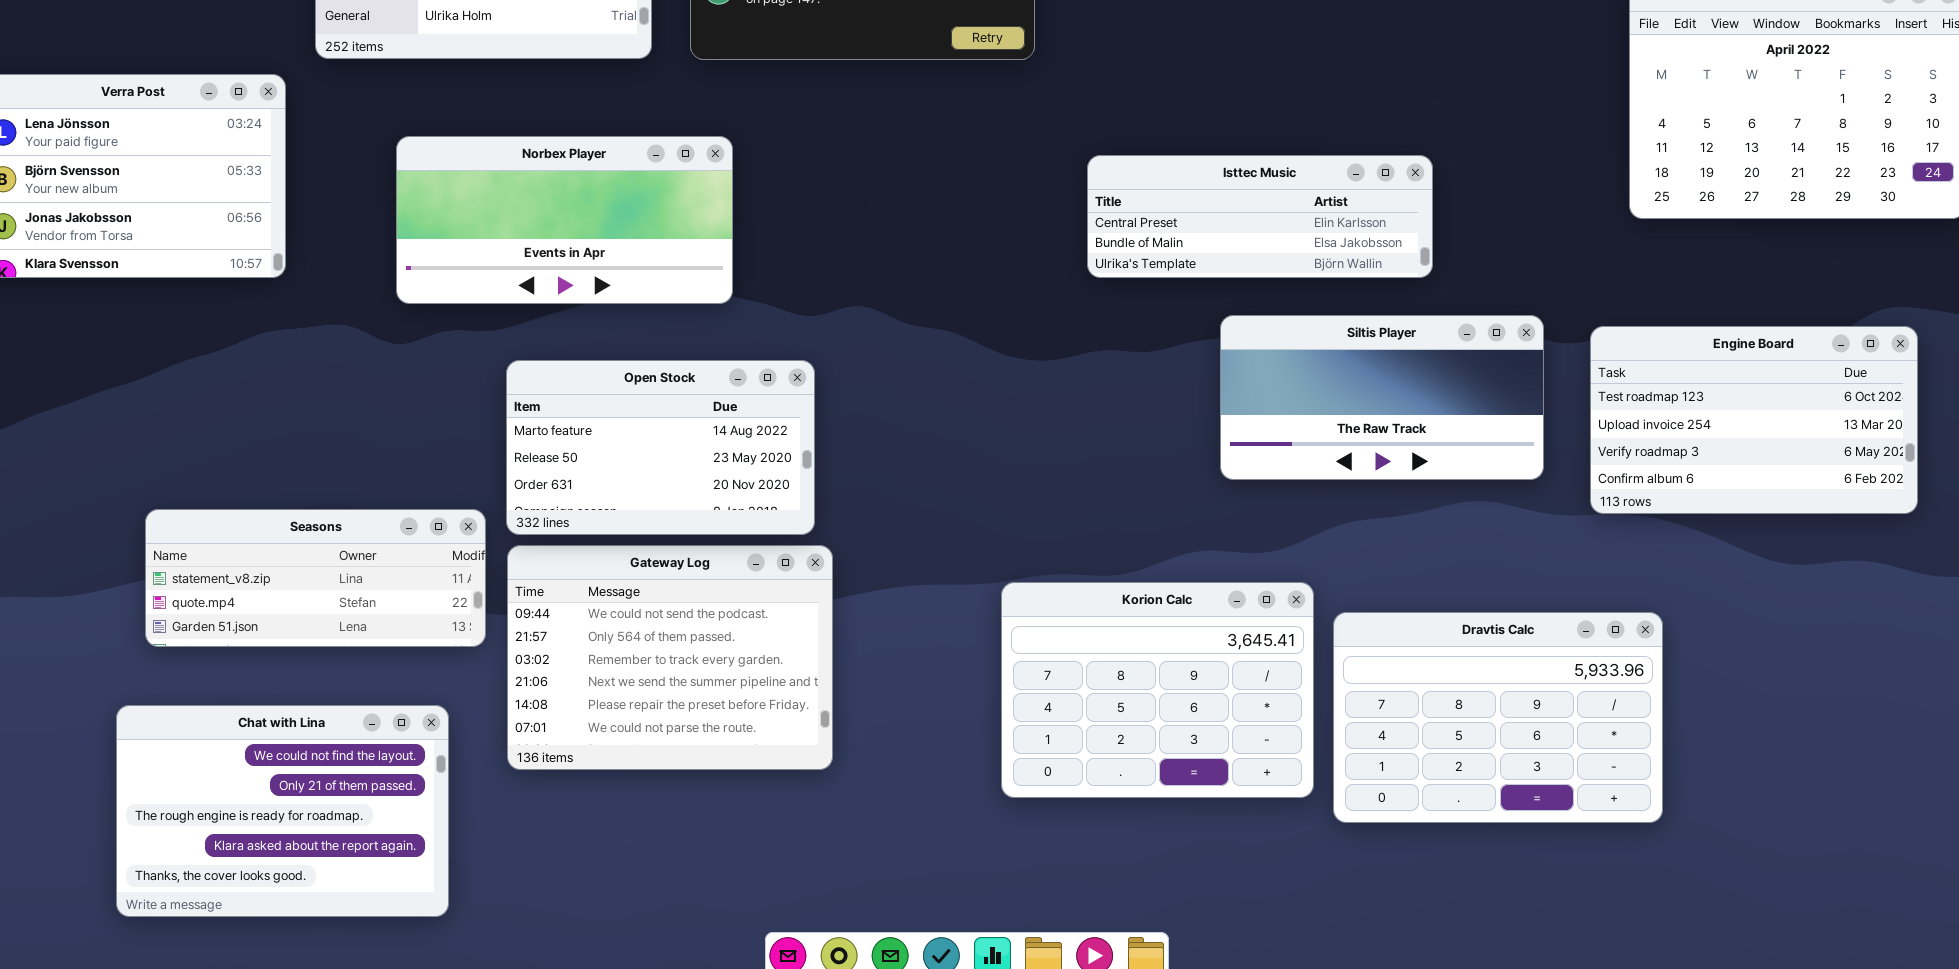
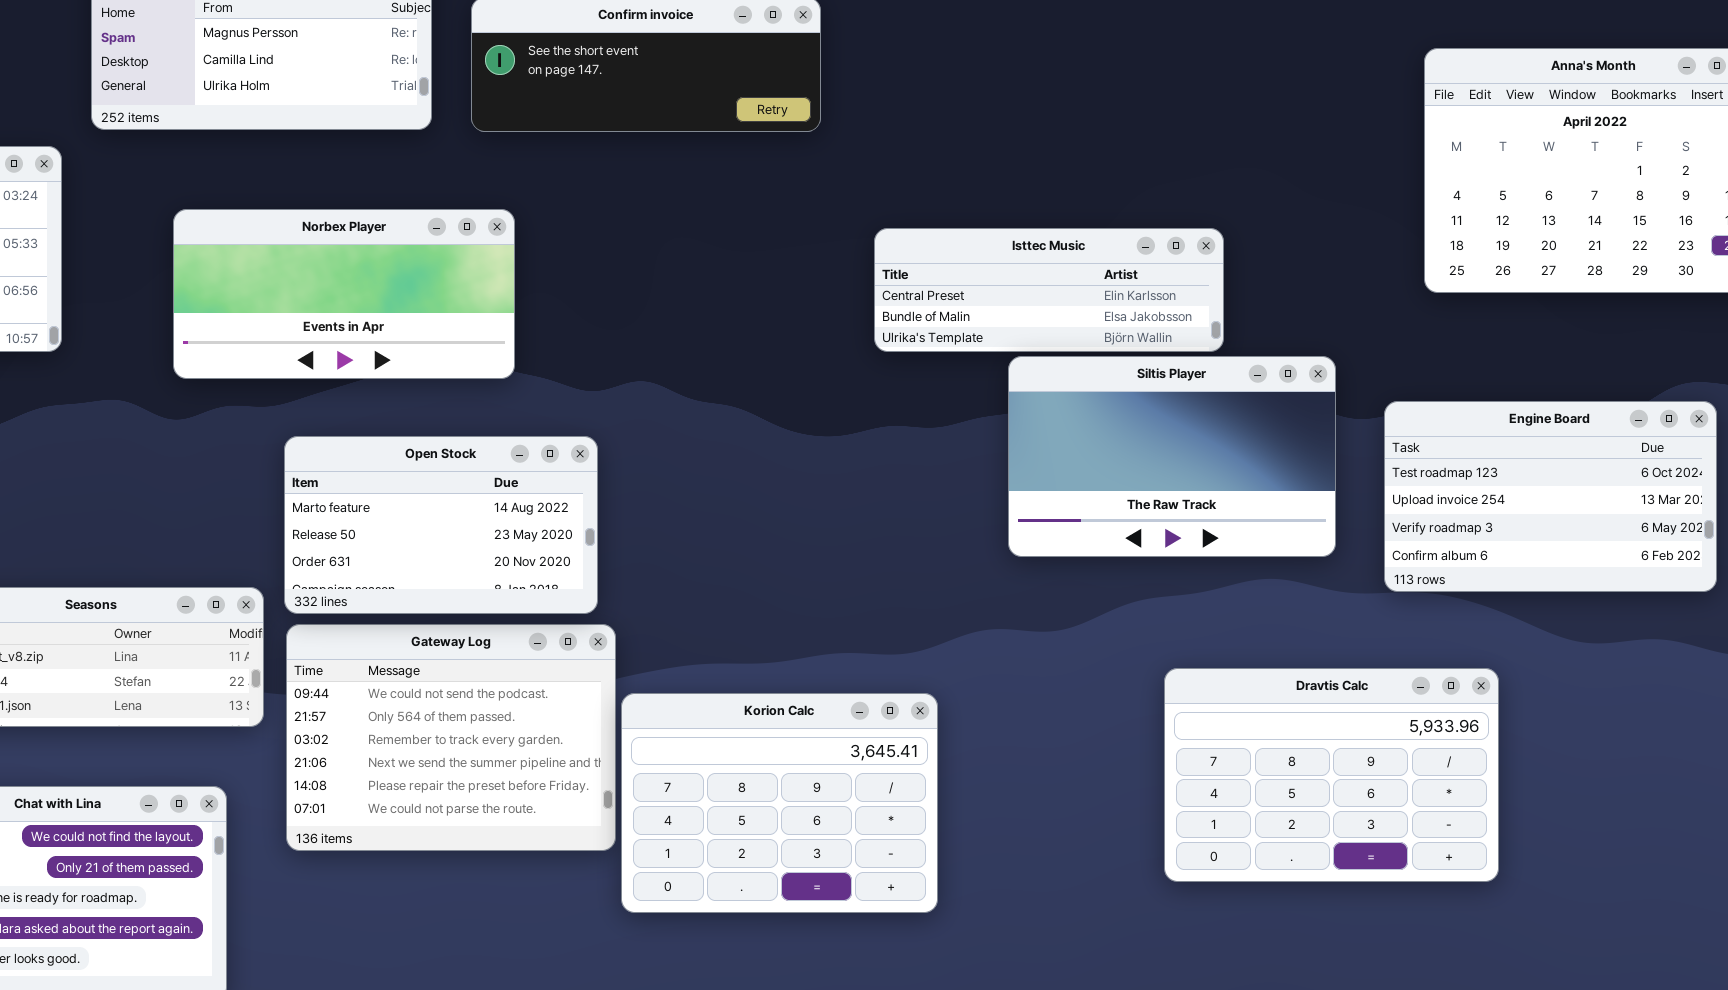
Siltis Player: [1220,315,1544,480] -> [1008,356,1336,557], resized
Korion Calc: [1001,582,1314,798] -> [621,693,938,913], moved
Dravtis Calc: [1333,612,1663,823] -> [1164,668,1499,882], moved

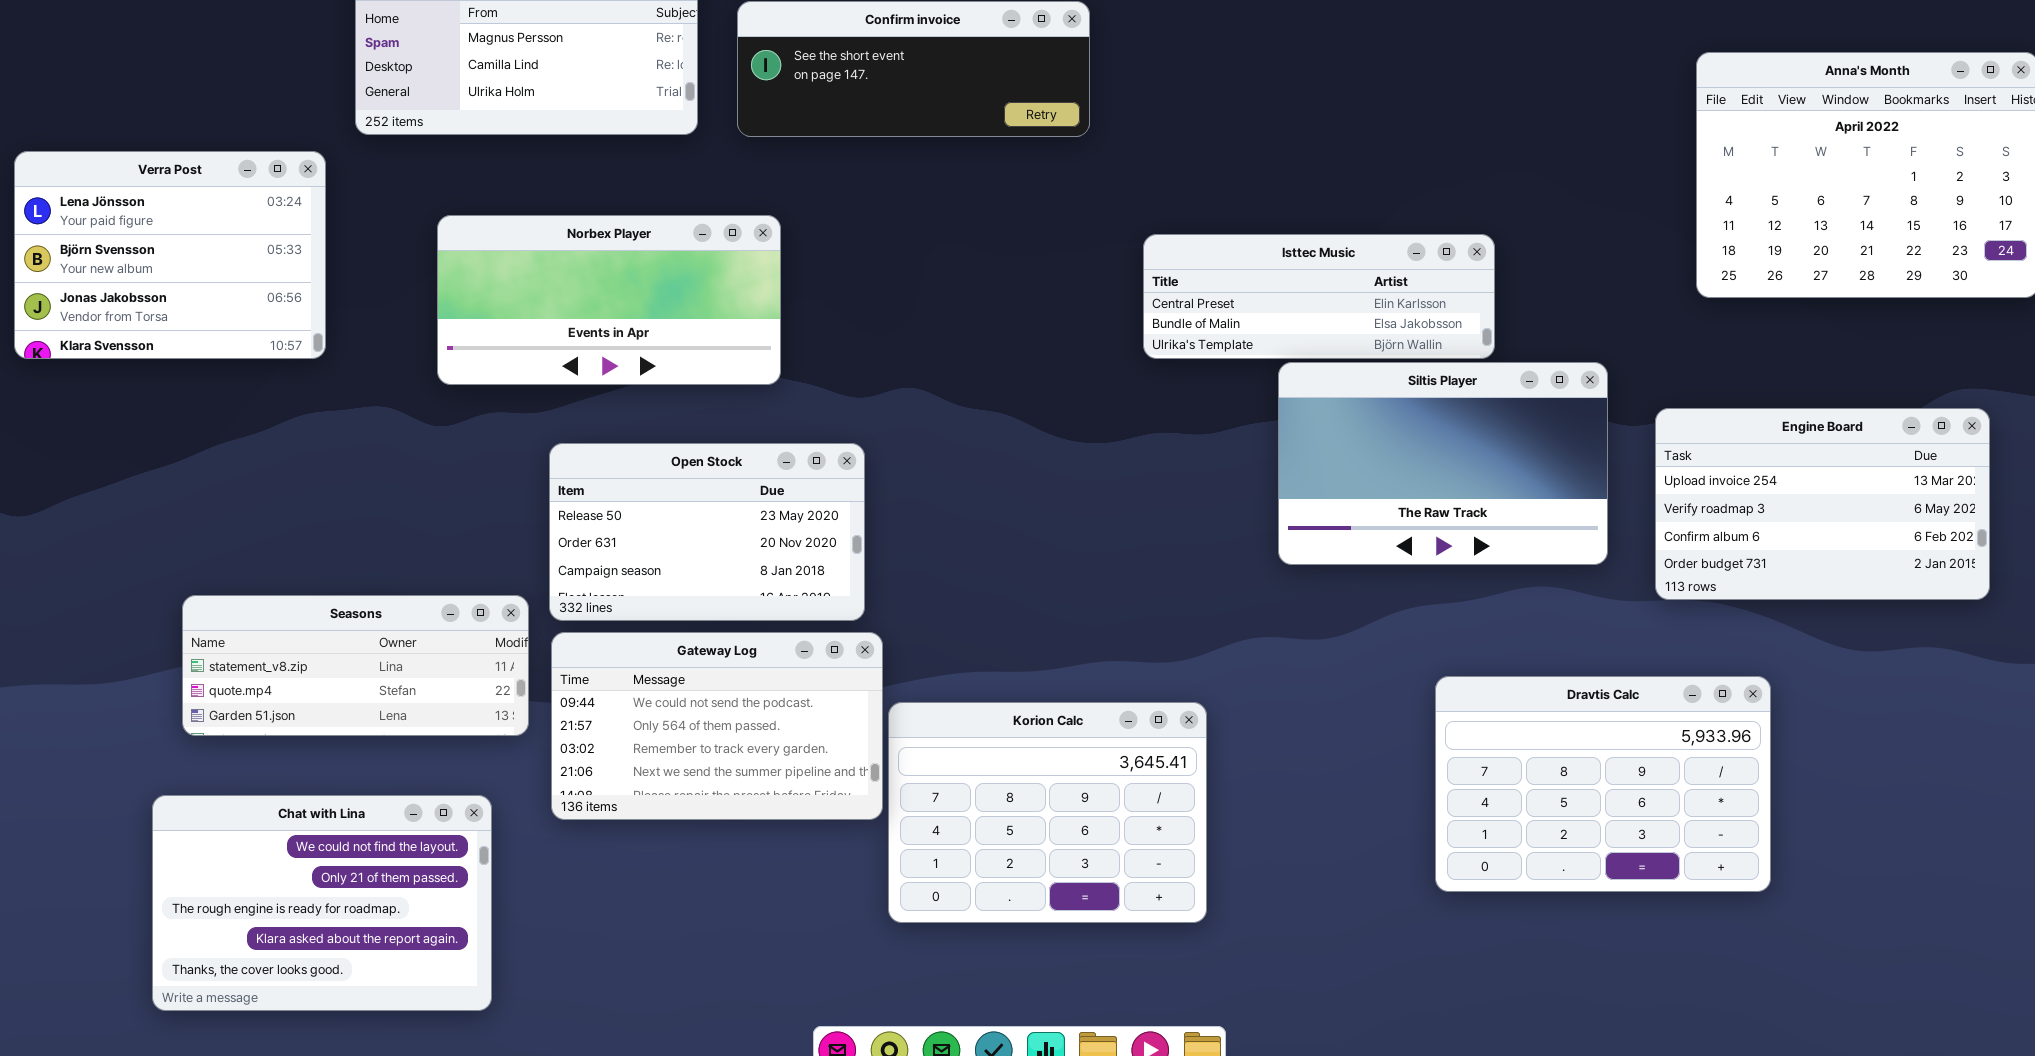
Engine Board: [1384,401,1717,592] -> [1655,408,1990,600], scrolled down 1 row
Open Stock: [284,436,598,614] -> [549,443,865,621], scrolled down 1 row
Gateway Log: [286,624,616,851] -> [551,632,883,820], resized

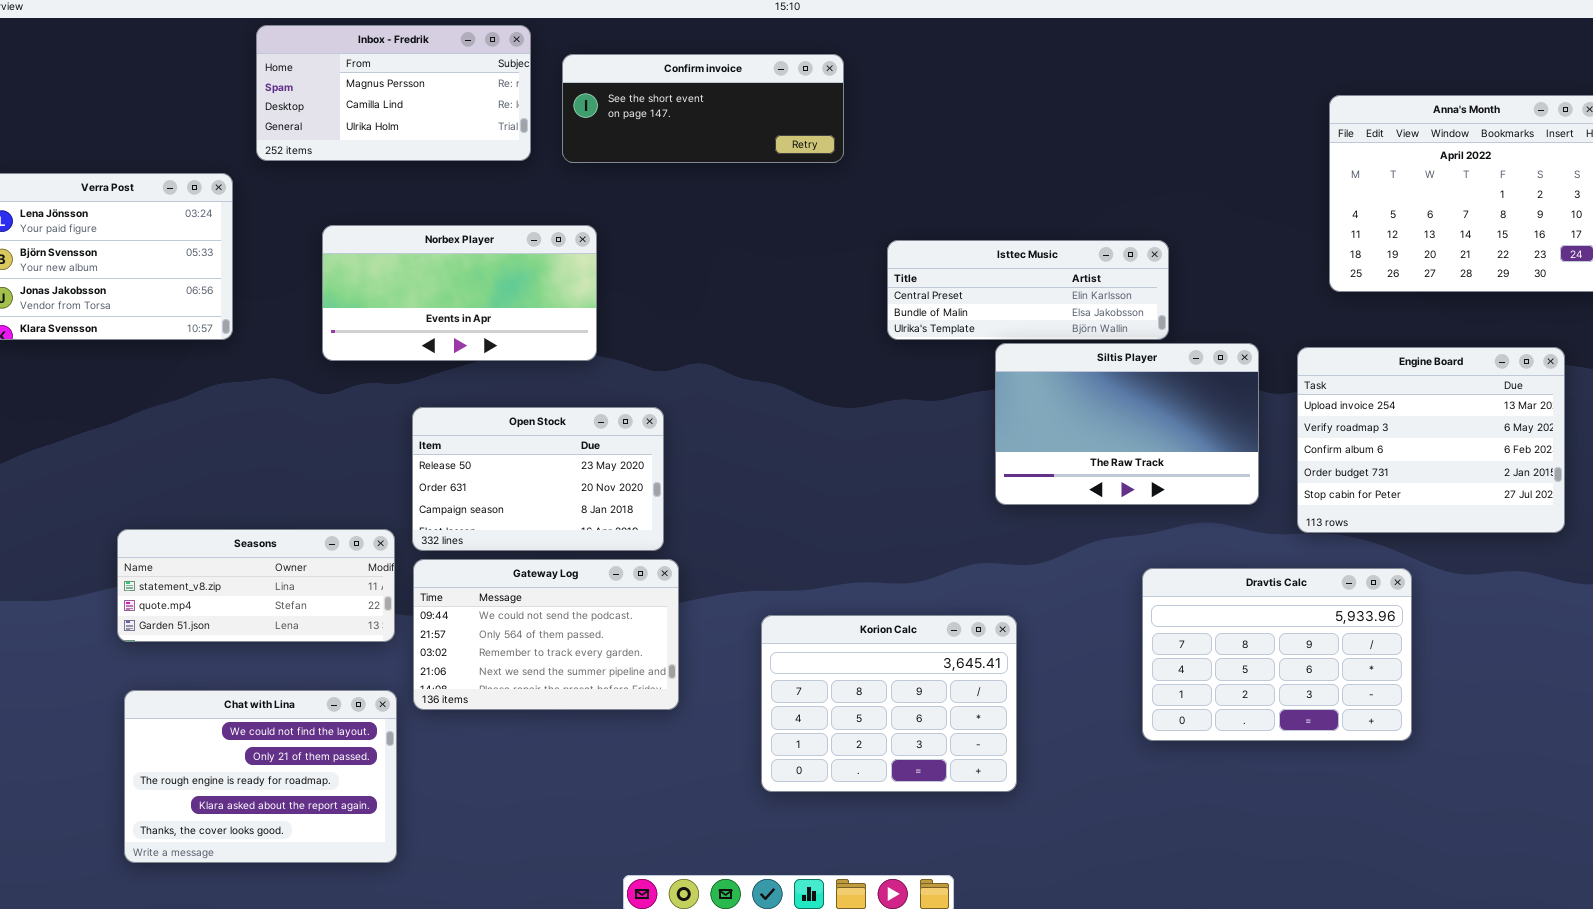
Engine Board: [1655,408,1990,600] -> [1297,347,1565,533], resized
Dravtis Calc: [1435,676,1771,892] -> [1142,568,1412,741], moved
Korion Calc: [888,702,1207,923] -> [761,615,1017,792], moved
Chat with Lina: [152,795,492,1011] -> [124,690,397,863], moved

